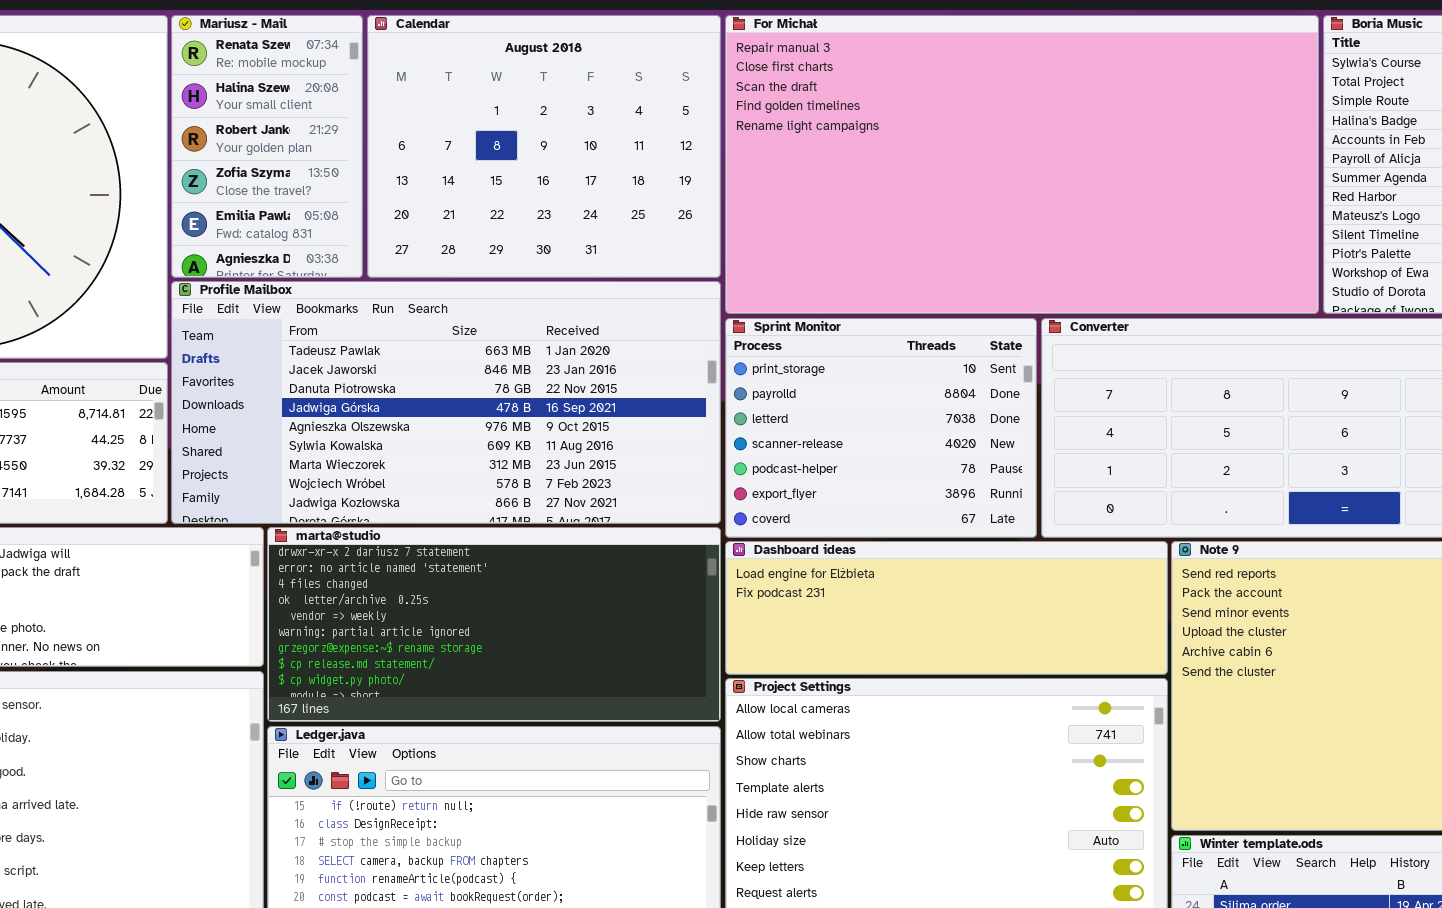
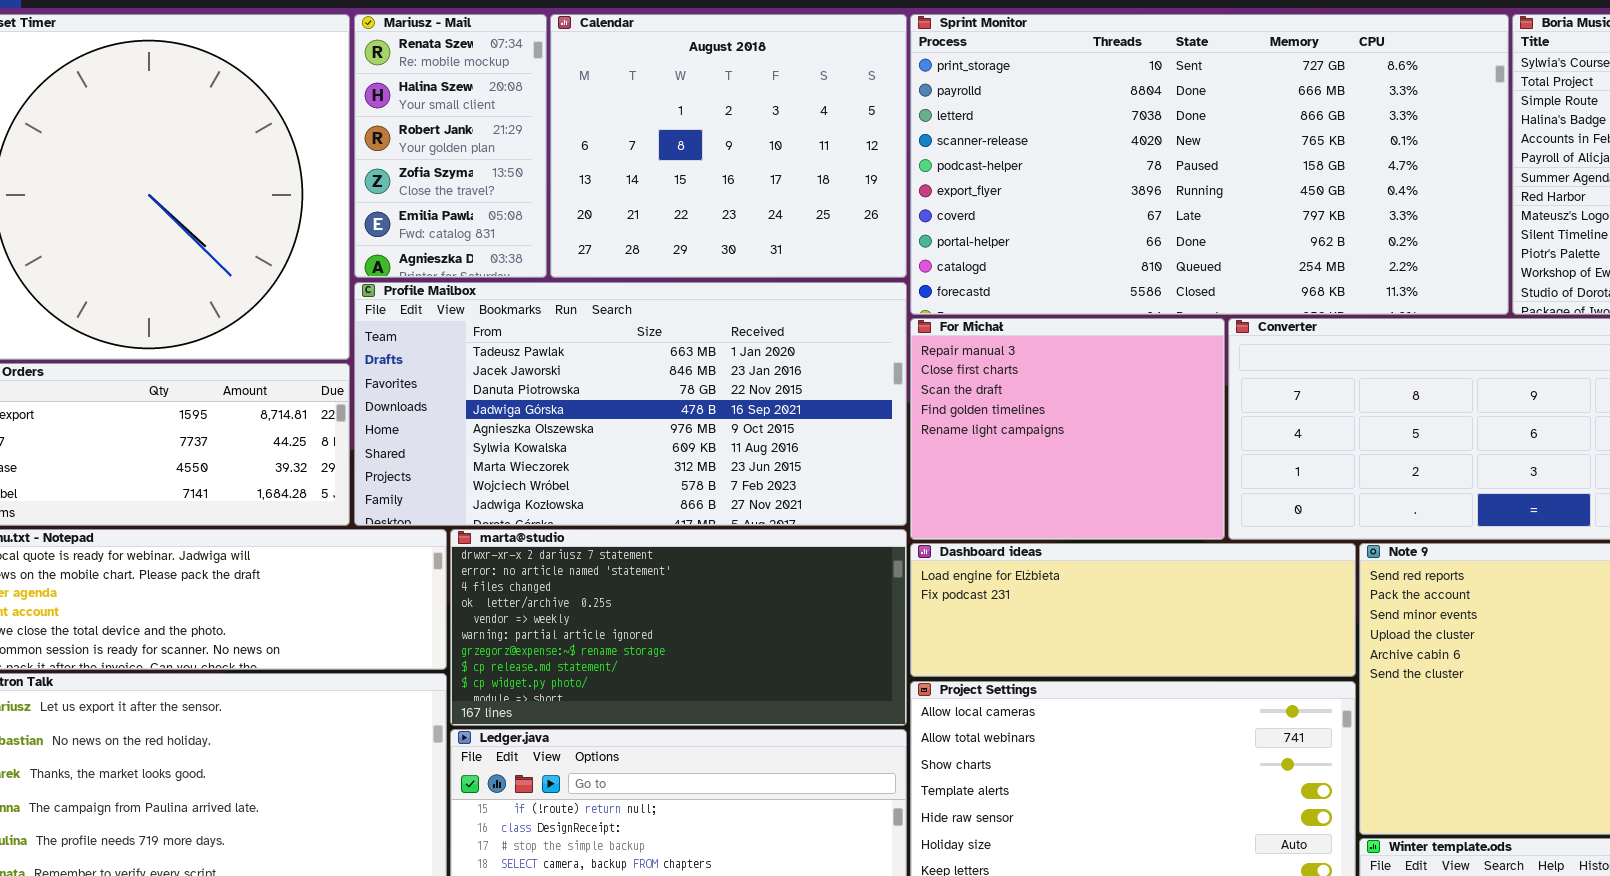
For Michał: [725,15,1319,314] -> [910,318,1225,540], moved, resized
Sprint Monitor: [725,318,1037,538] -> [910,14,1509,315], moved, resized

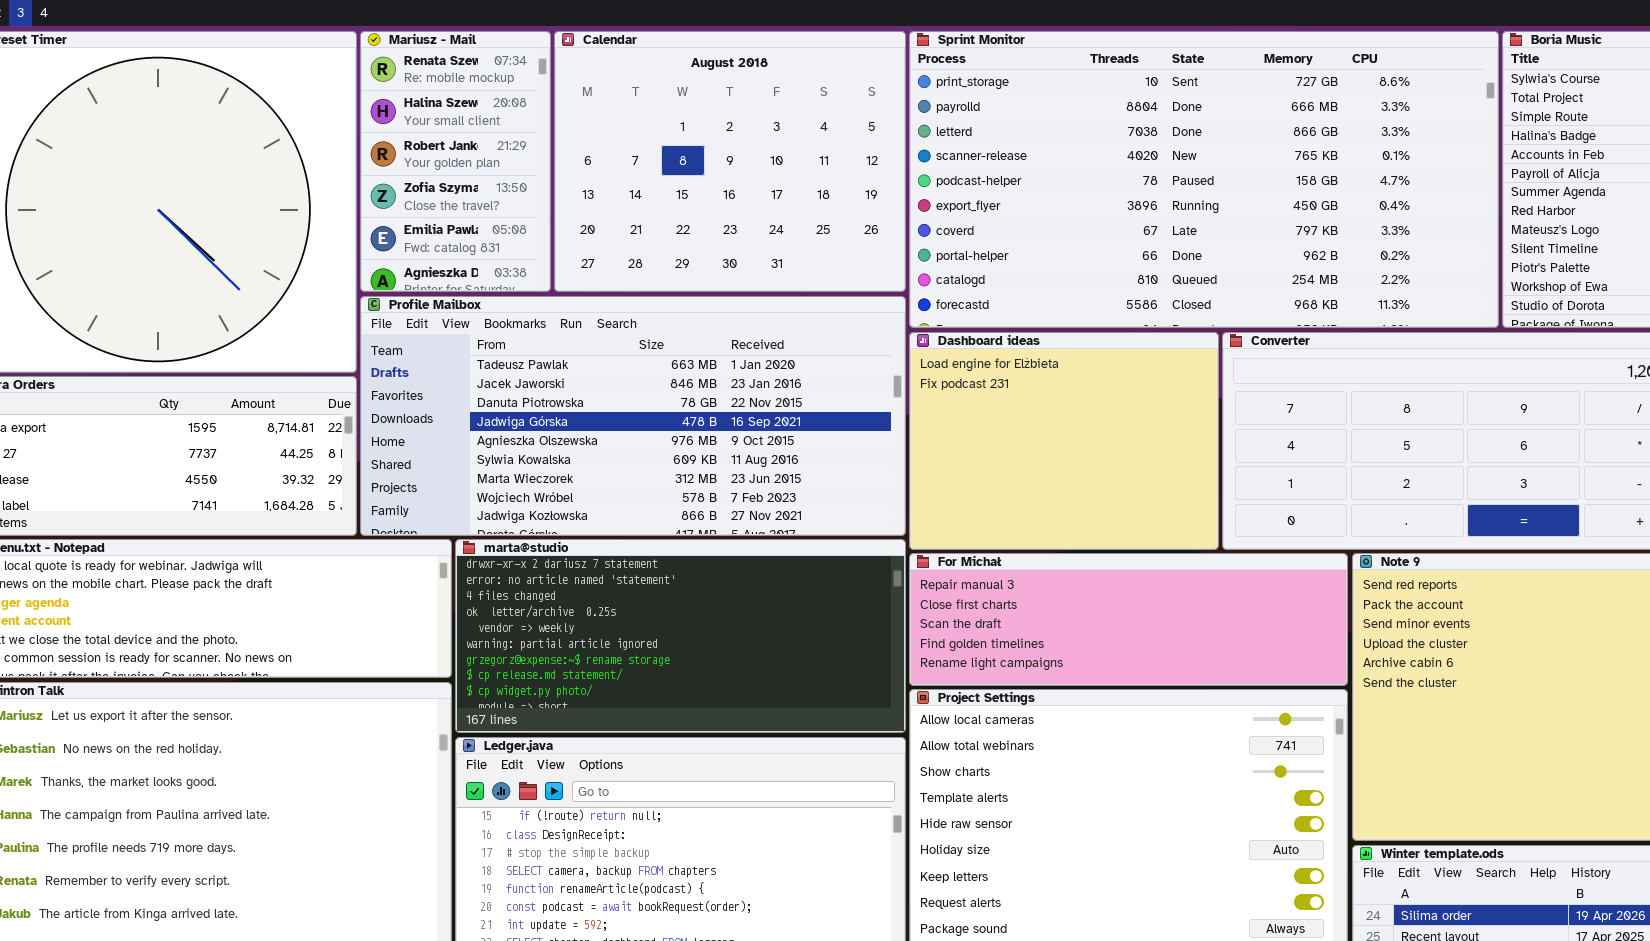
For Michał: [910,318,1225,540] -> [909,553,1348,686], moved, resized
Dashboard ideas: [910,543,1356,677] -> [909,332,1219,550], moved, resized

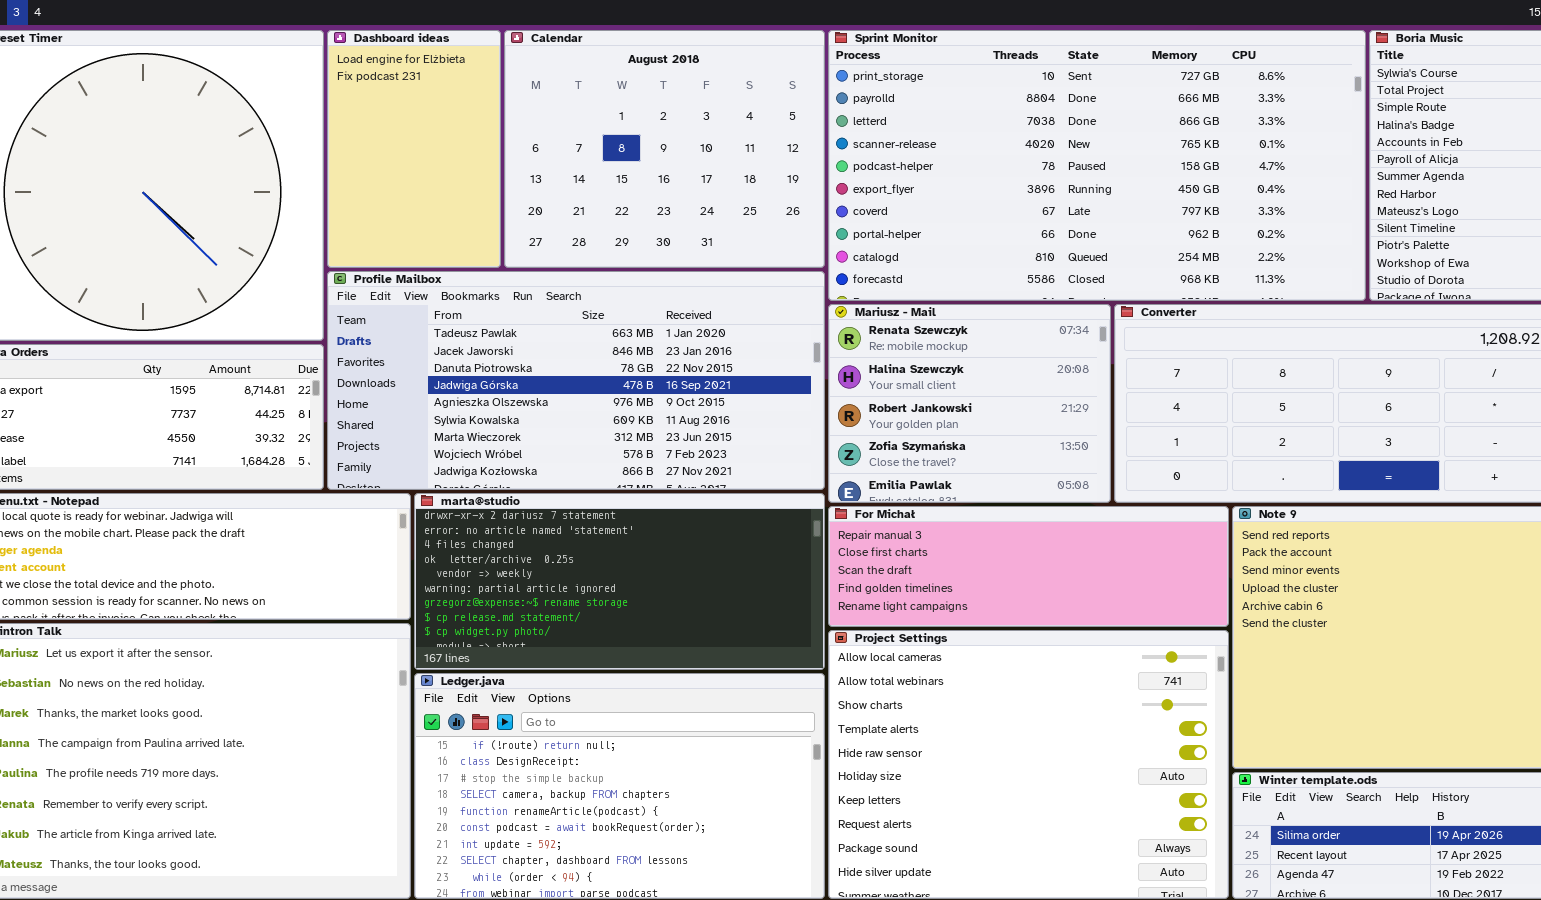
Mariusz - Mail: [360,31,551,292] -> [828,304,1111,503], moved, resized
Dashboard ideas: [909,332,1219,550] -> [327,30,501,268], moved, resized

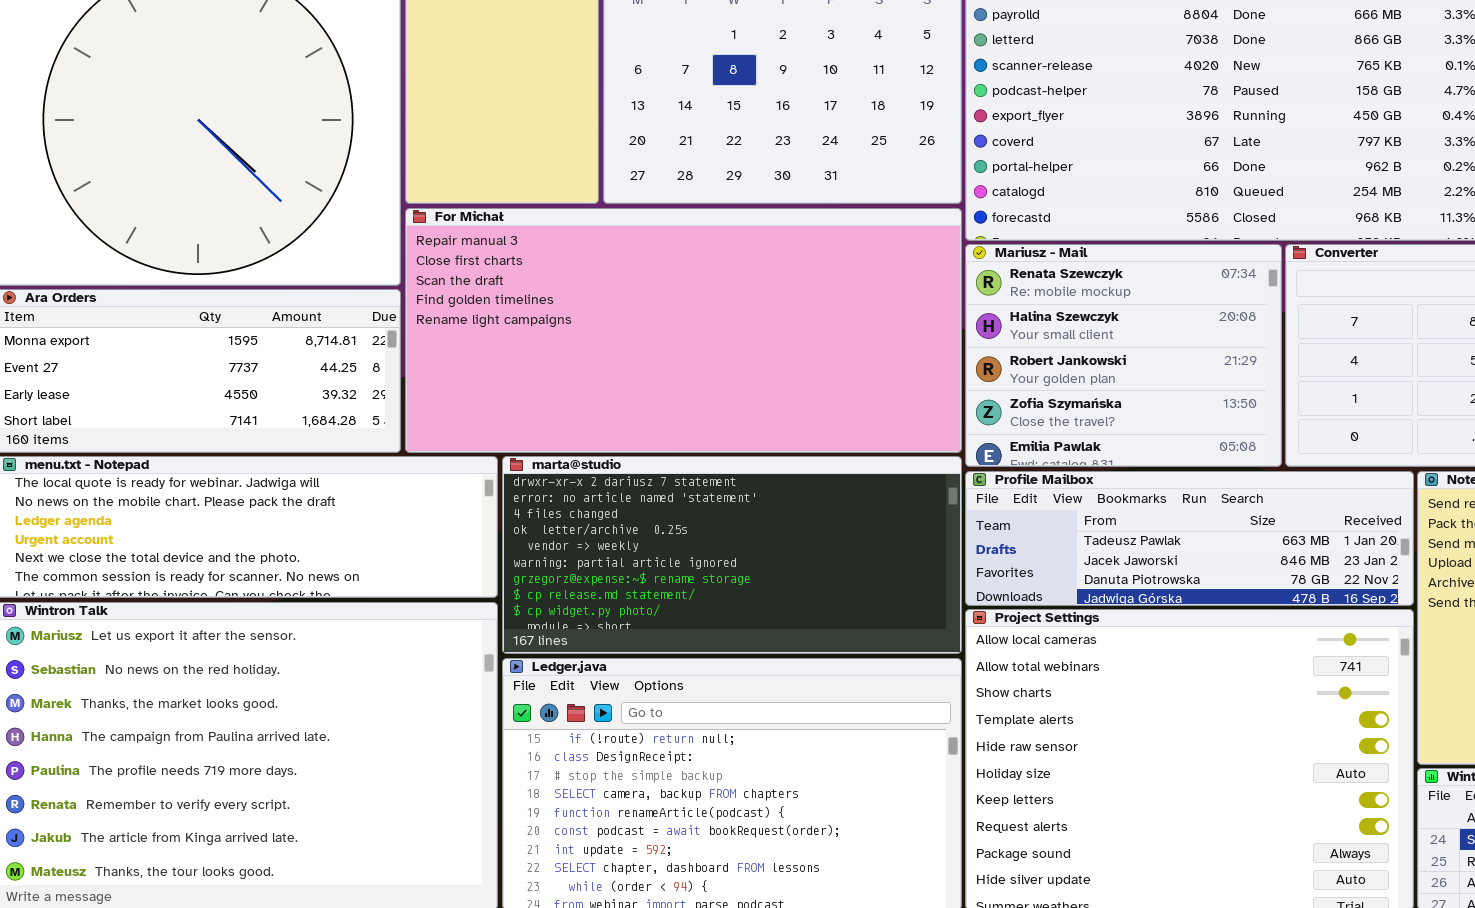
Profile Mailbox: [327,271,825,490] -> [965,471,1414,606], moved, resized
For Michał: [828,506,1229,627] -> [405,208,962,453], moved, resized

